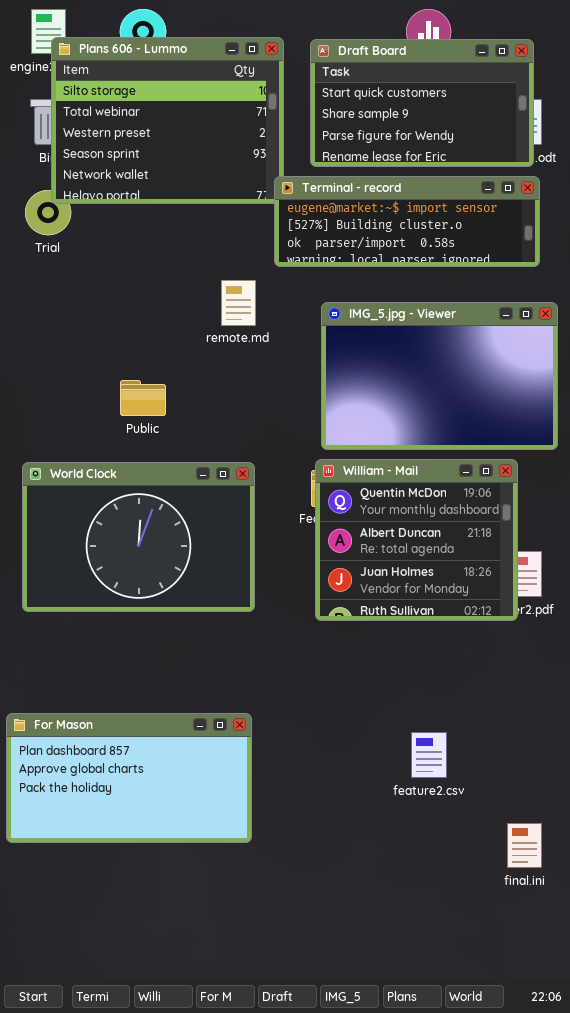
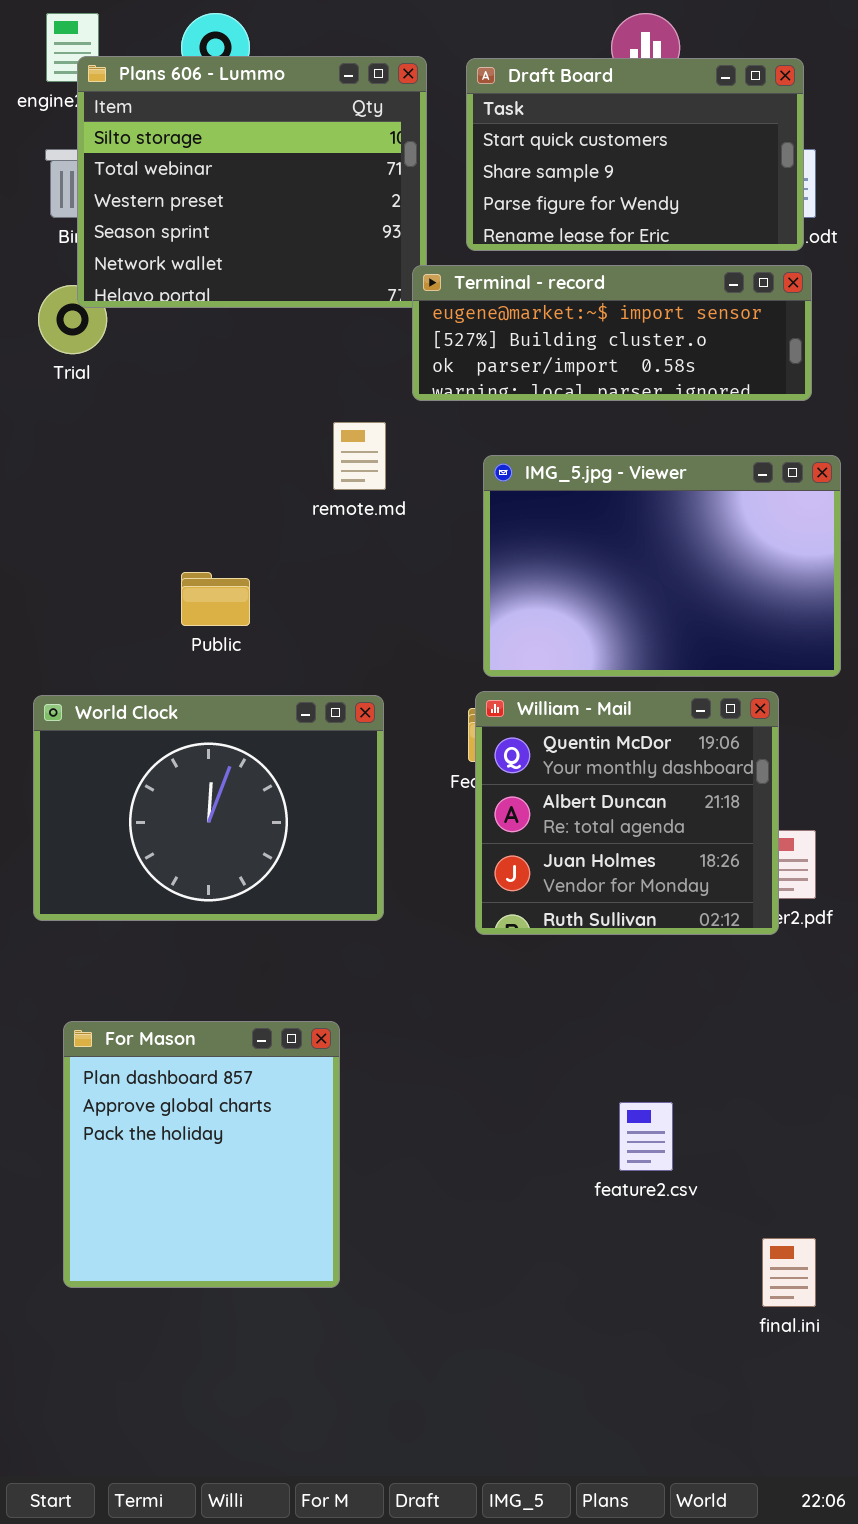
For Mason: [6,713,252,843] -> [63,1021,340,1288], moved, resized

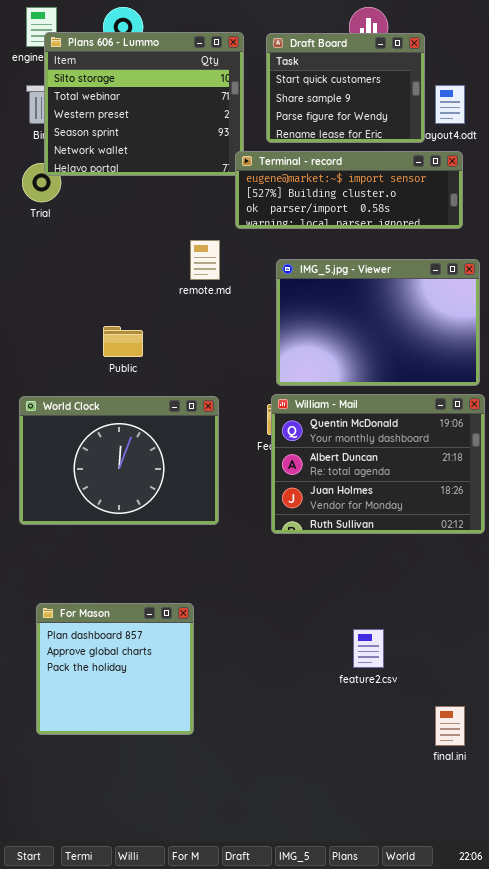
Draft Board: [466,58,804,251] -> [266,33,425,143], resized
William - Mail: [475,691,779,935] -> [271,394,485,534], resized
For Mason: [63,1021,340,1288] -> [36,603,194,735], resized

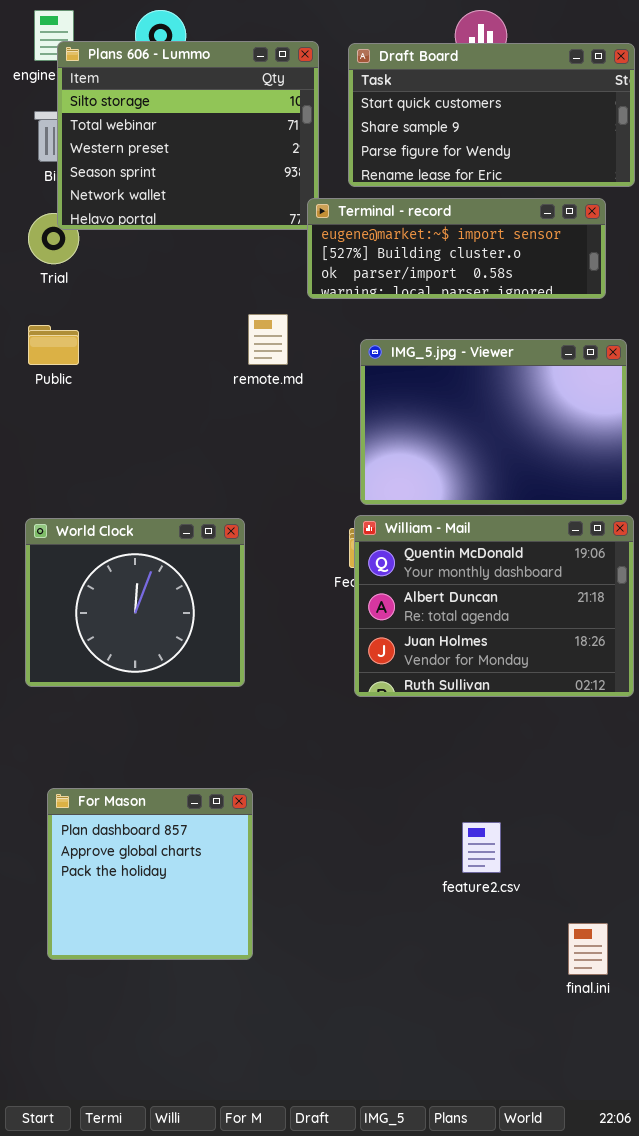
Draft Board: [266,33,425,143] -> [348,43,635,187], resized
Public: [103,326,143,357] -> [28,325,79,365], moved
World Clock: [19,396,219,525] -> [25,518,245,687], resized

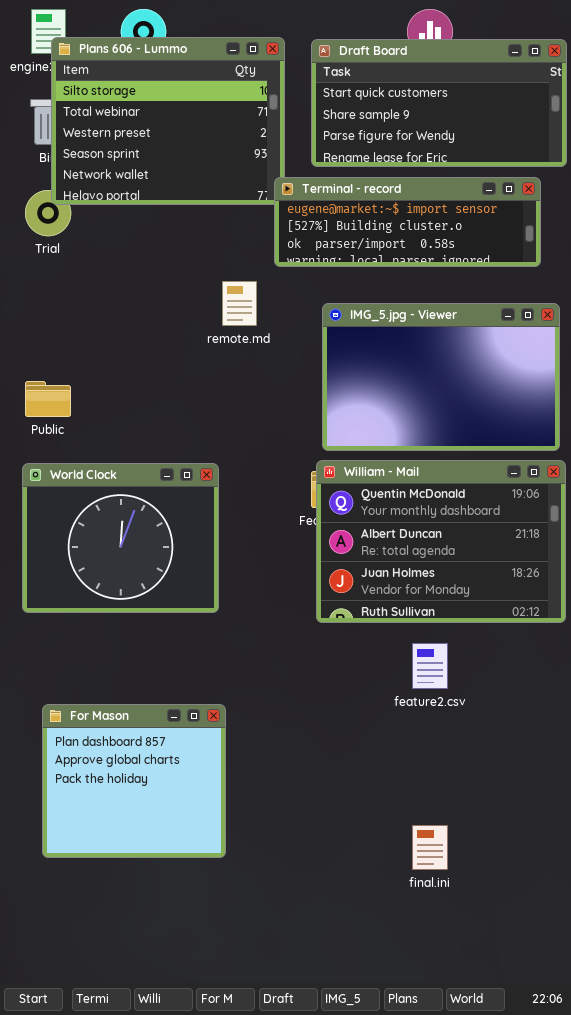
Public: [28,325,79,365] -> [25,381,71,417], moved
feature2.csv: [462,822,501,873] -> [412,643,448,689], moved
final.ini: [568,923,608,975] -> [412,825,448,870], moved

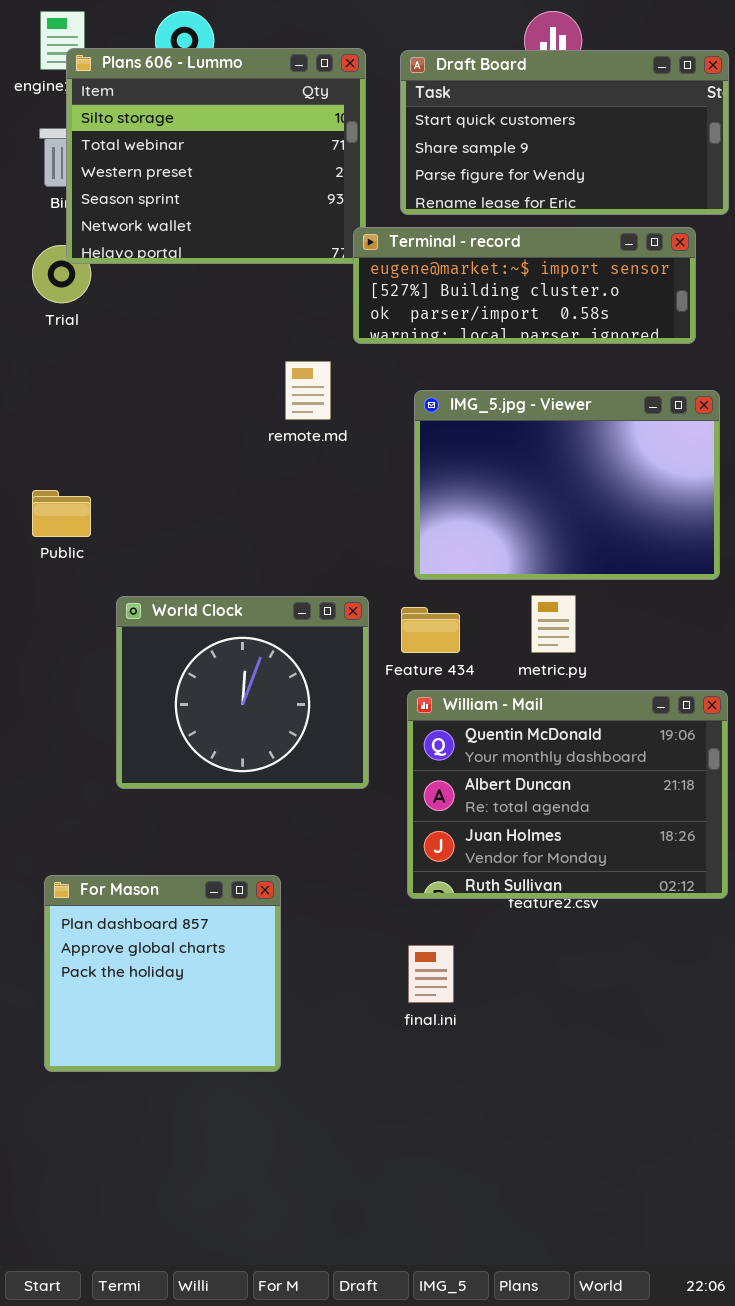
William - Mail: [316,460,566,623] -> [407,690,728,899], moved
World Clock: [22,463,219,613] -> [116,596,369,789], moved
For Mason: [42,704,226,858] -> [44,875,281,1072], moved
final.ini: [412,825,448,870] -> [408,945,454,1003], moved

